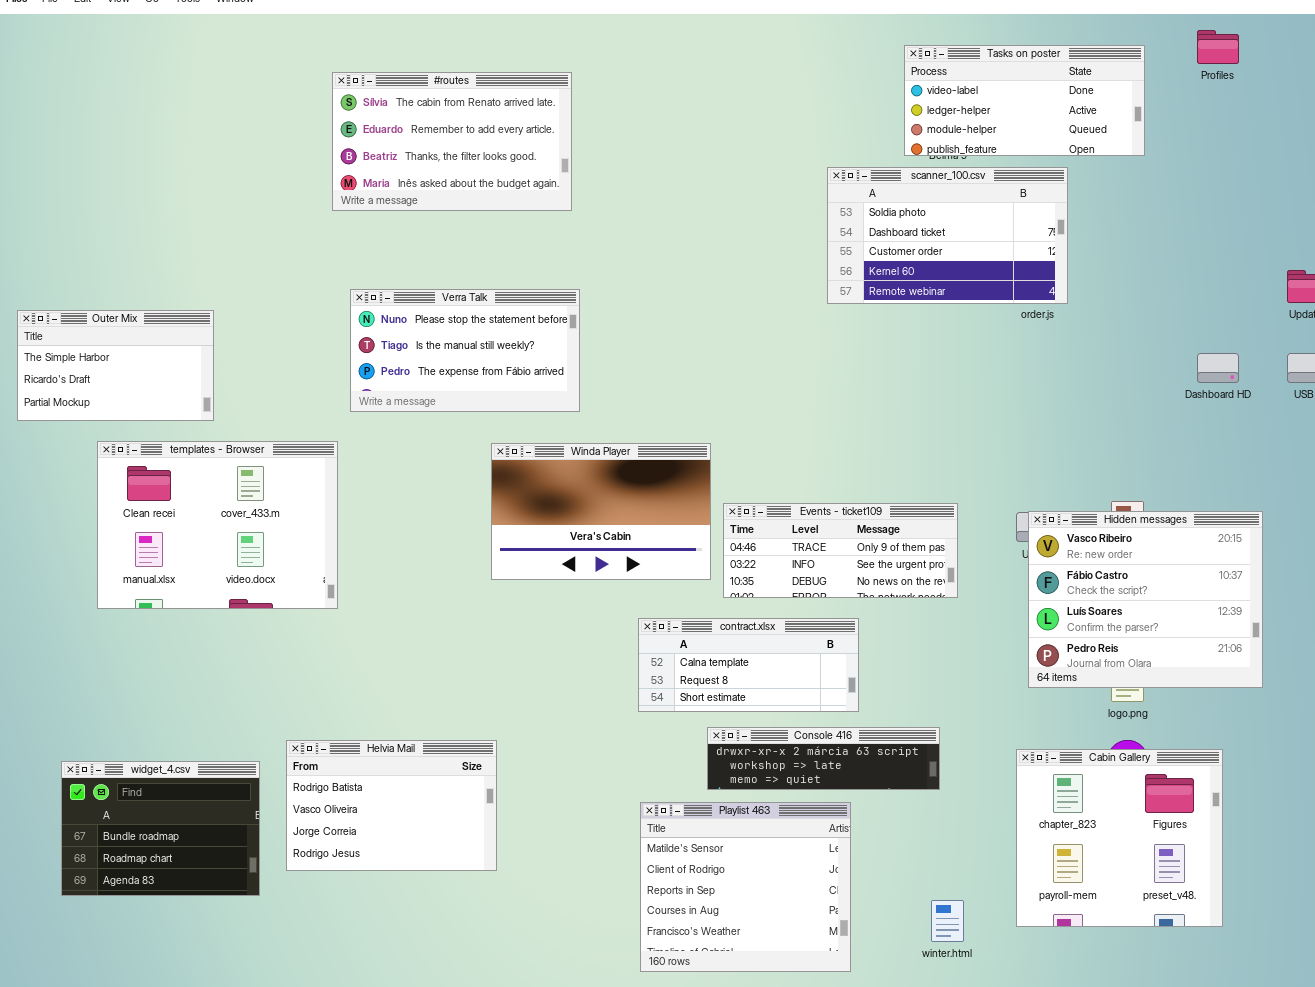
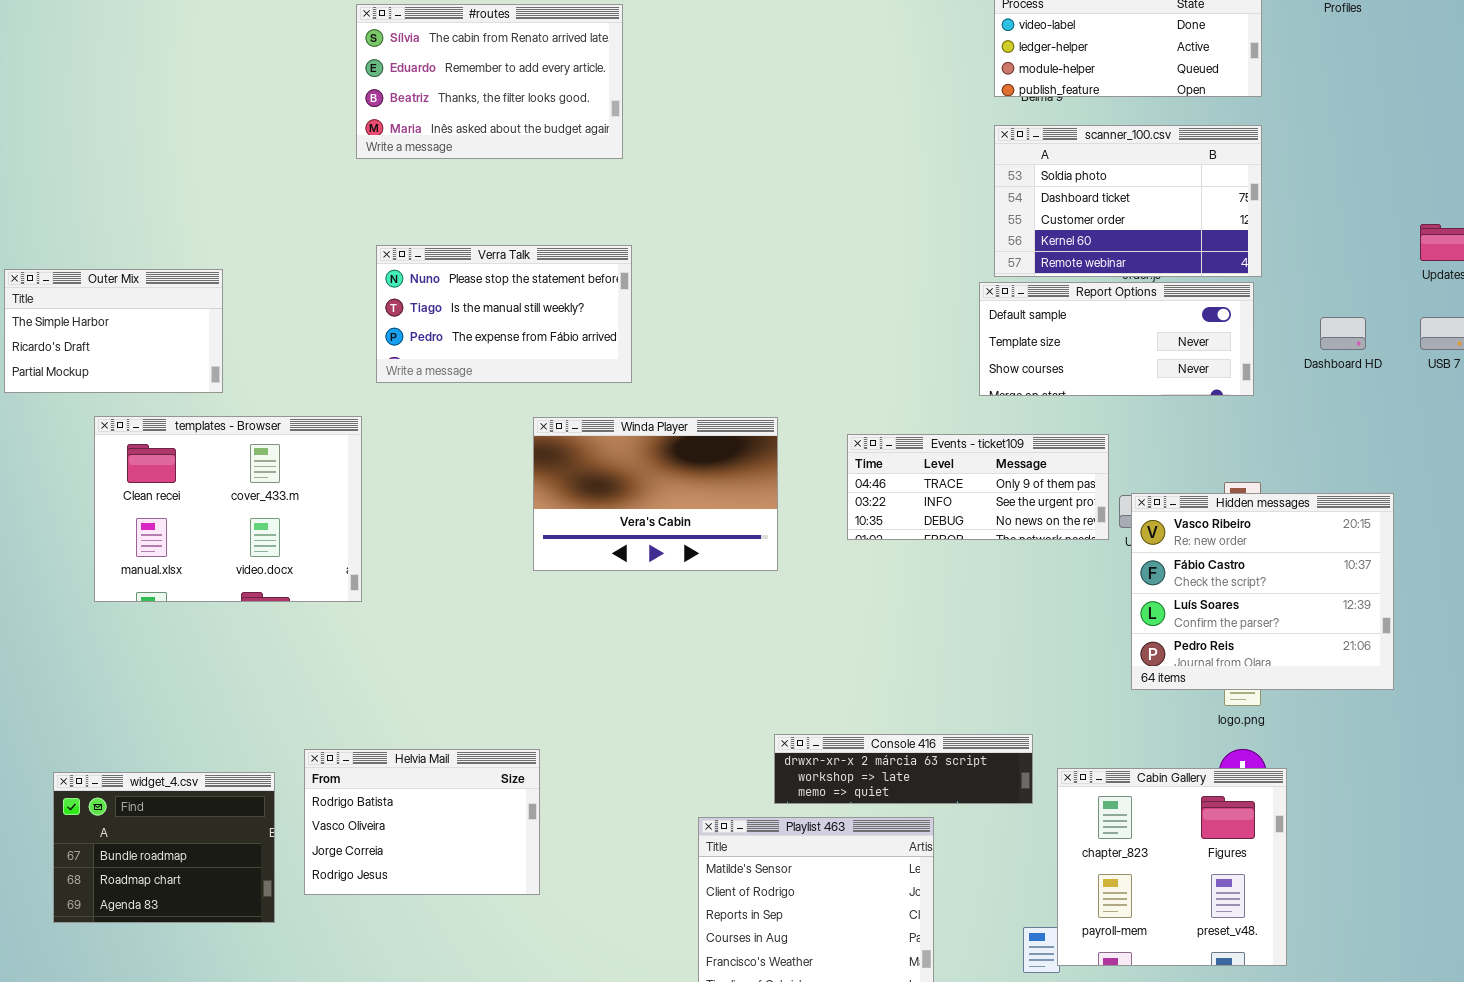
scanner_100.csv: [827,167,1068,304] -> [994,125,1262,277], moved
Report Options: none -> [979,282,1254,396], opened
Events - ticket109: [723,503,958,598] -> [847,434,1109,540], moved
contract.xlsx: [638,618,859,712] -> none, closed
Cabin Gallery: [1016,749,1223,927] -> [1057,768,1287,966], moved

